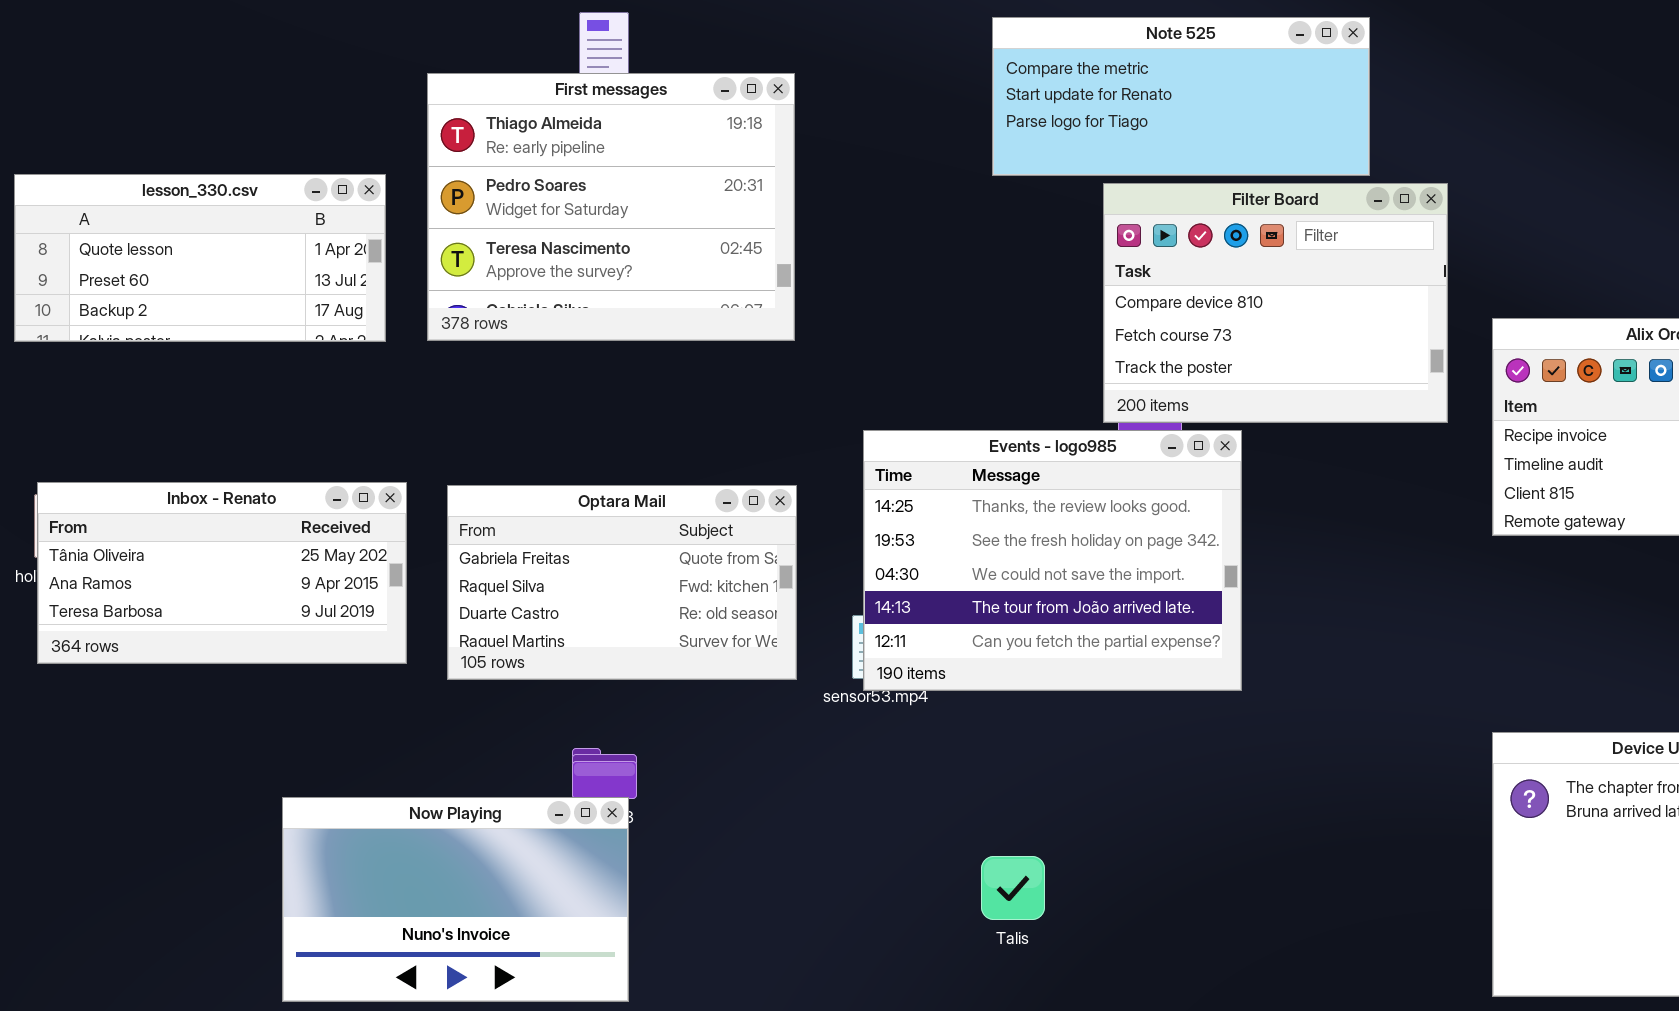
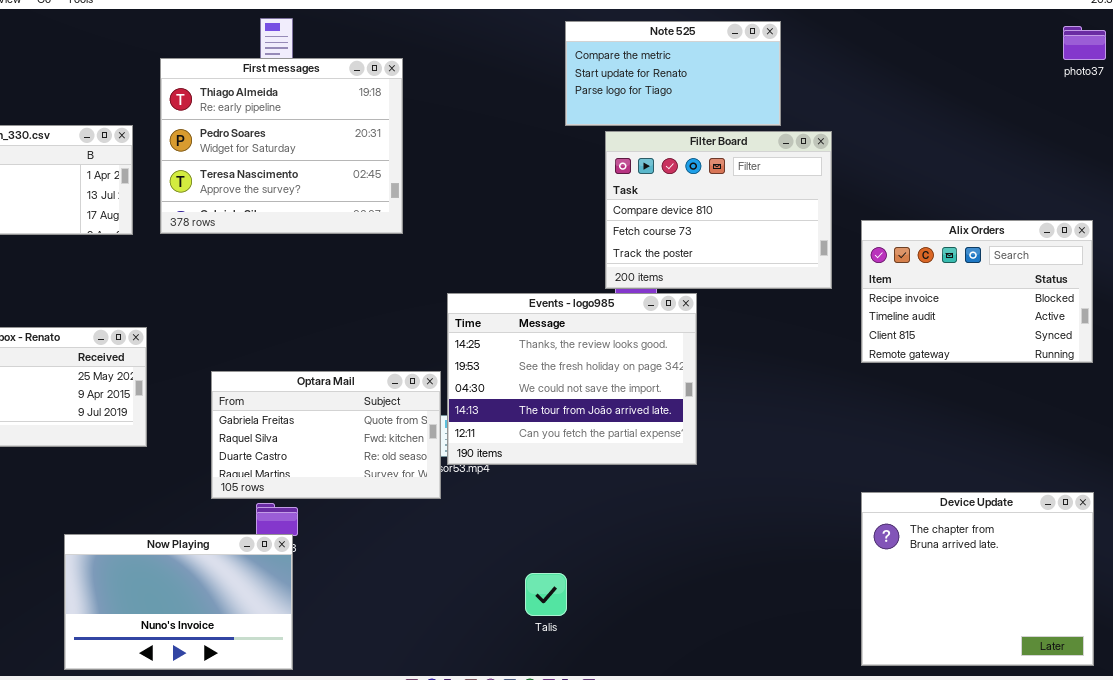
Note 525: [992,17,1370,176] -> [565,21,781,126], resized
Optara Mail: [447,485,797,680] -> [211,371,441,499], moved

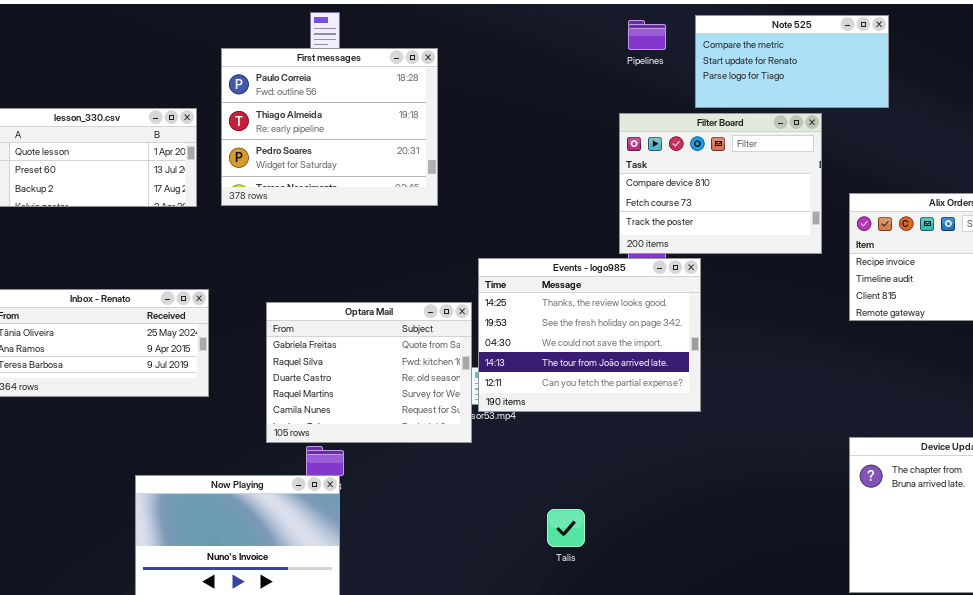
Note 525: [565,21,781,126] -> [695,15,889,108], moved
First messages: [160,58,403,234] -> [221,48,438,206], scrolled up 1 row
Optara Mail: [211,371,441,499] -> [266,302,472,443], resized

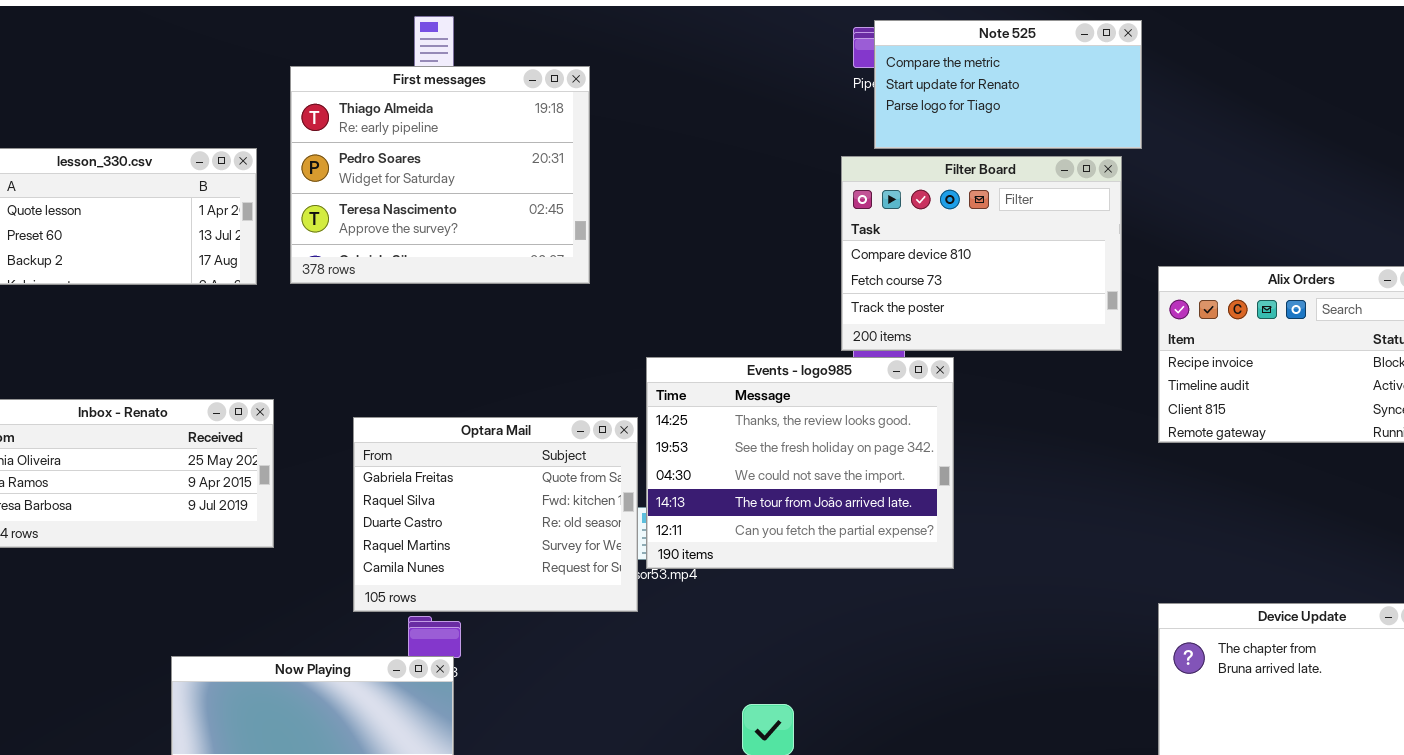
Note 525: [695,15,889,108] -> [874,20,1142,149], moved
First messages: [221,48,438,206] -> [290,66,590,284], scrolled down 1 row

